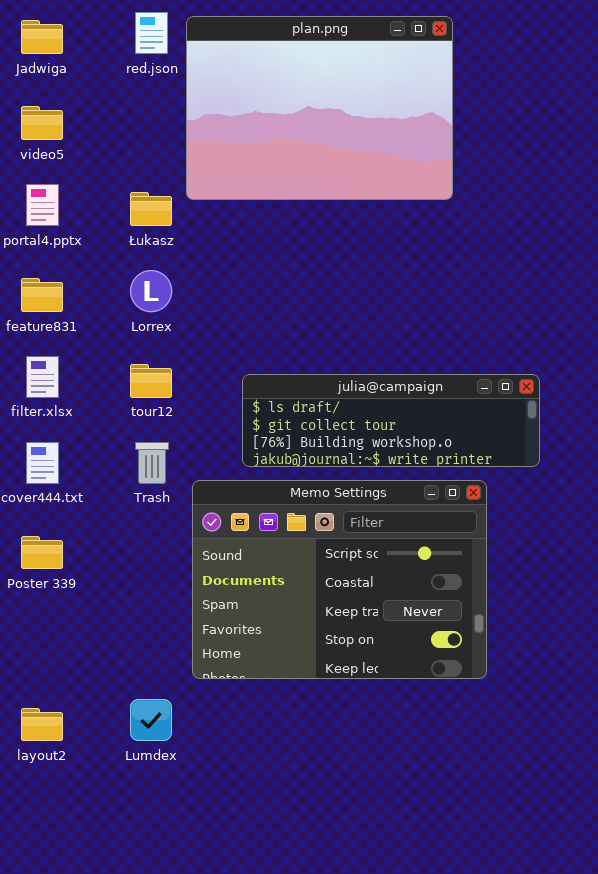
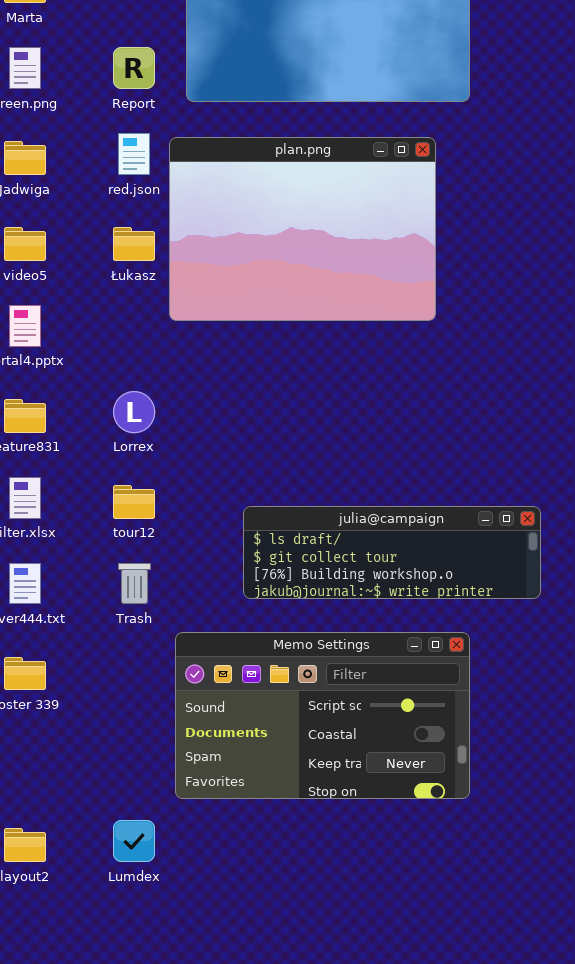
Łukasz: [130,192,172,226] -> [113,227,155,261], moved
julia@campaign: [242,374,540,467] -> [243,506,541,599], moved
Memo Settings: [192,480,487,679] -> [175,632,470,799], resized

